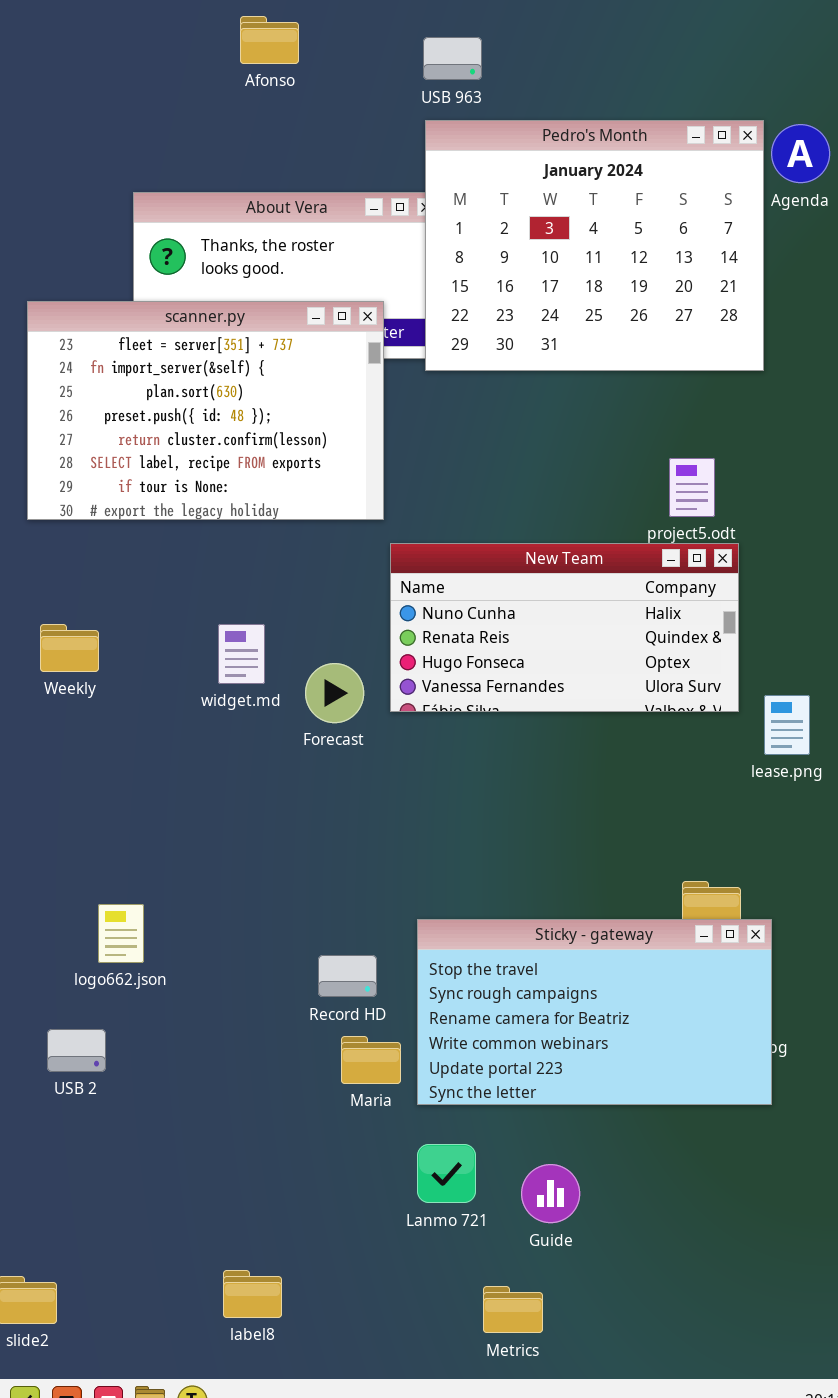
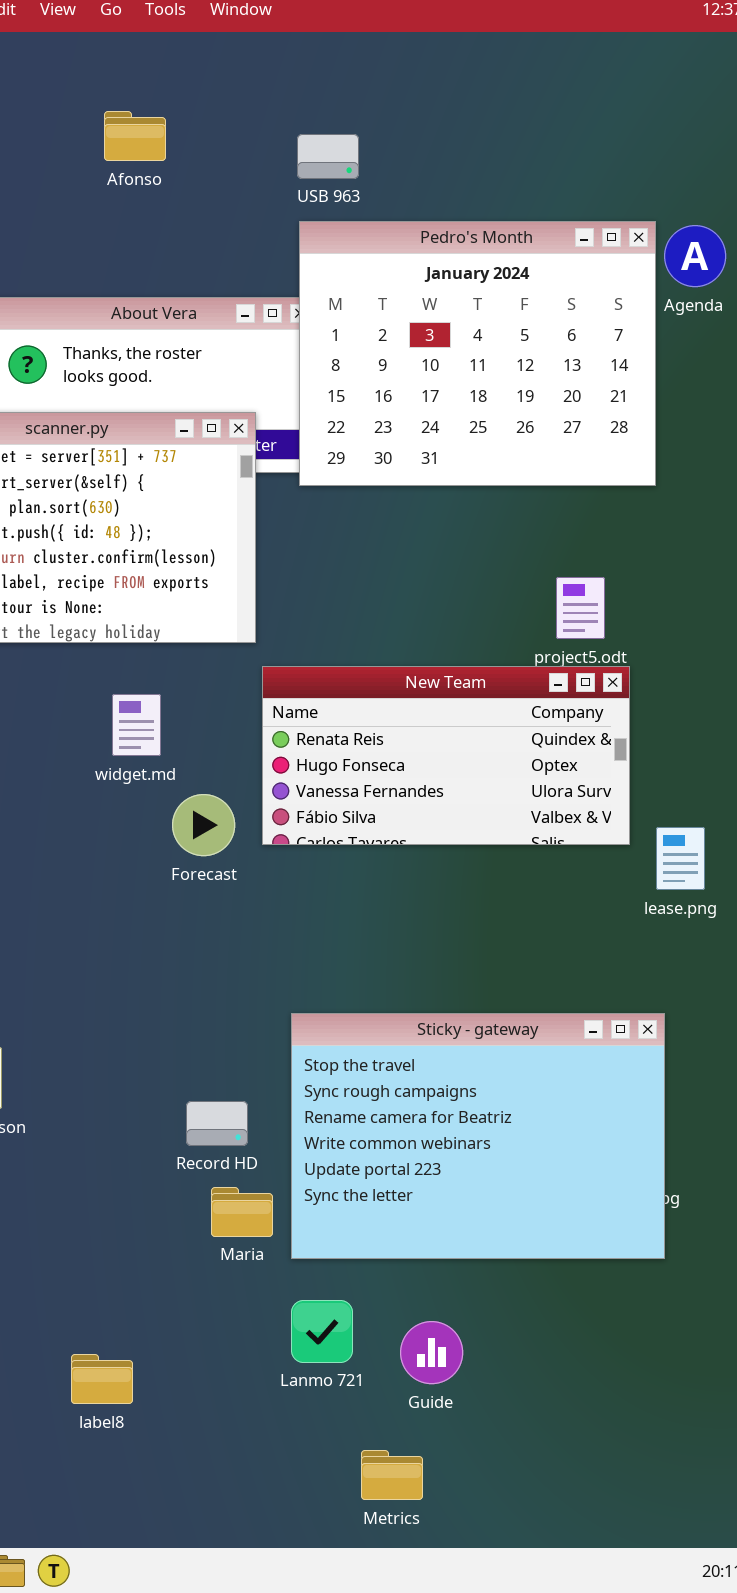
New Team: [390,543,739,712] -> [262,666,630,845], scrolled down 1 row
widget.md: [218,624,265,684] -> [112,694,161,756], moved
Sticky - gateway: [417,919,772,1105] -> [291,1013,665,1259], resized
label8: [223,1270,282,1318] -> [71,1354,133,1404], moved

